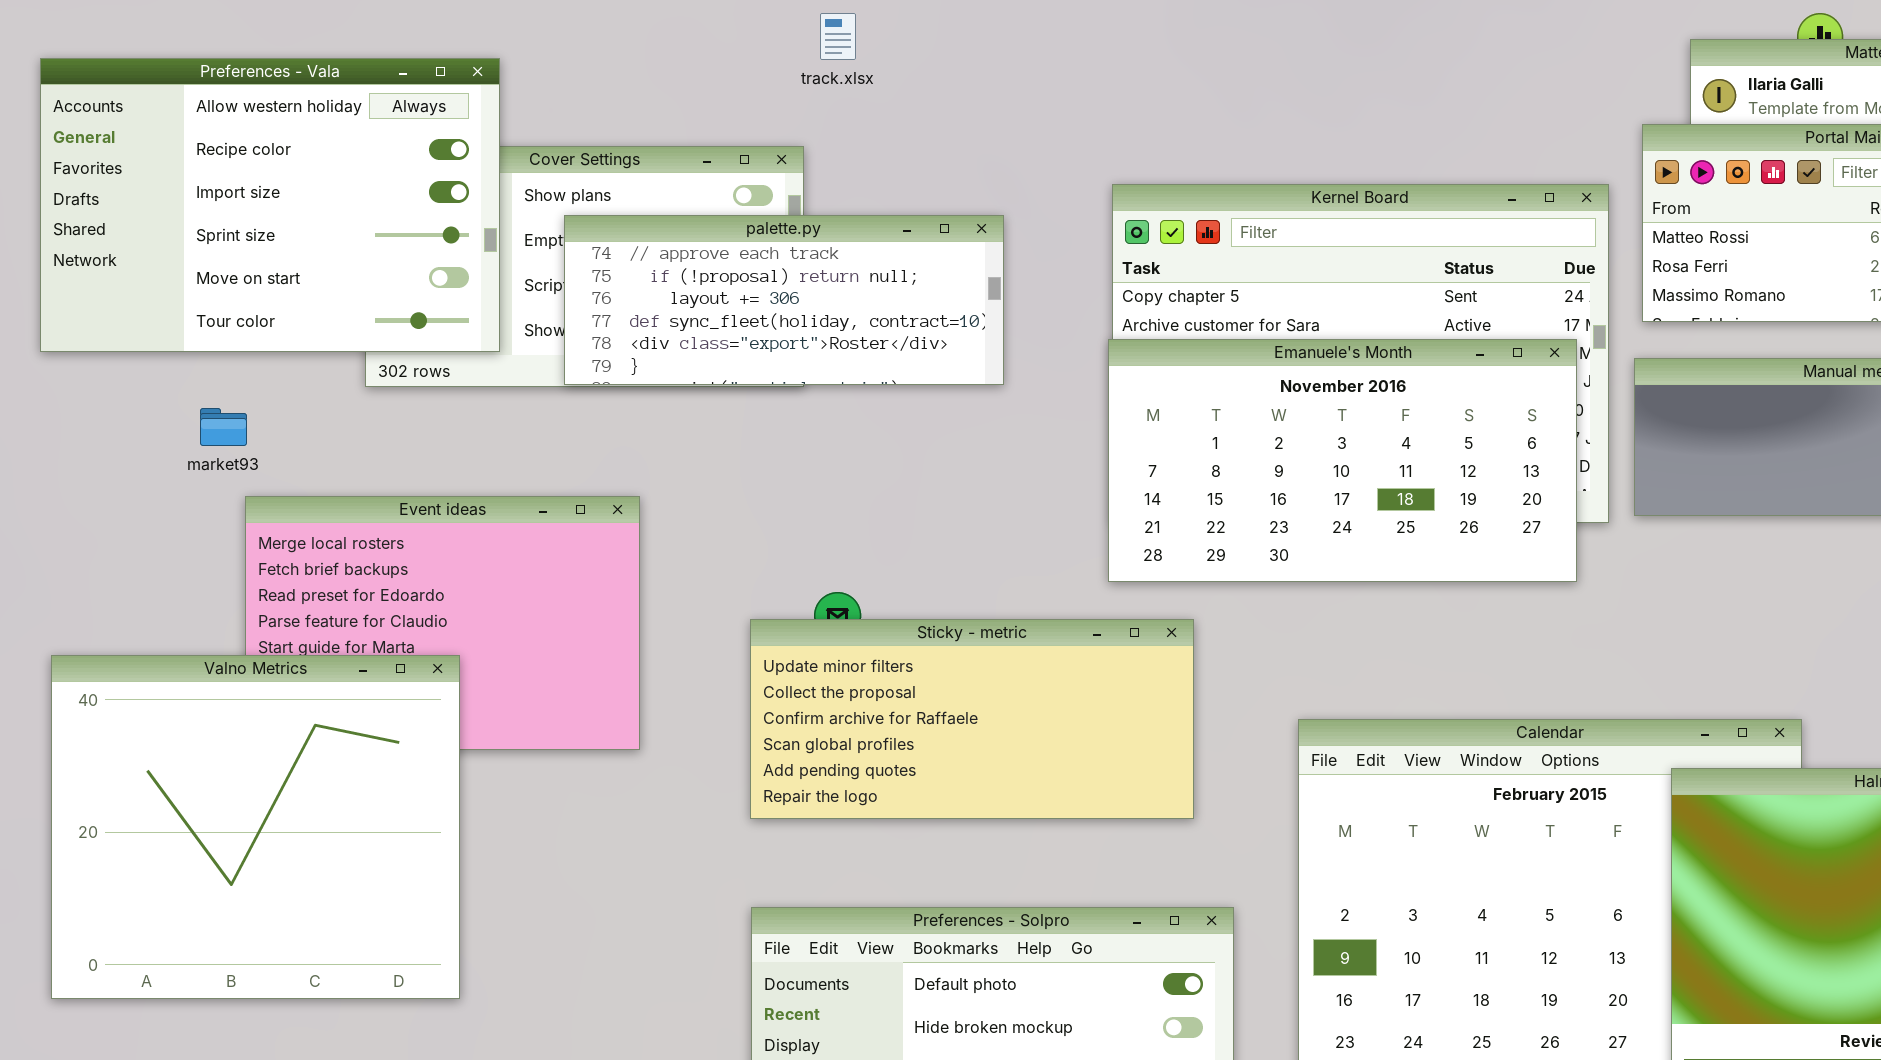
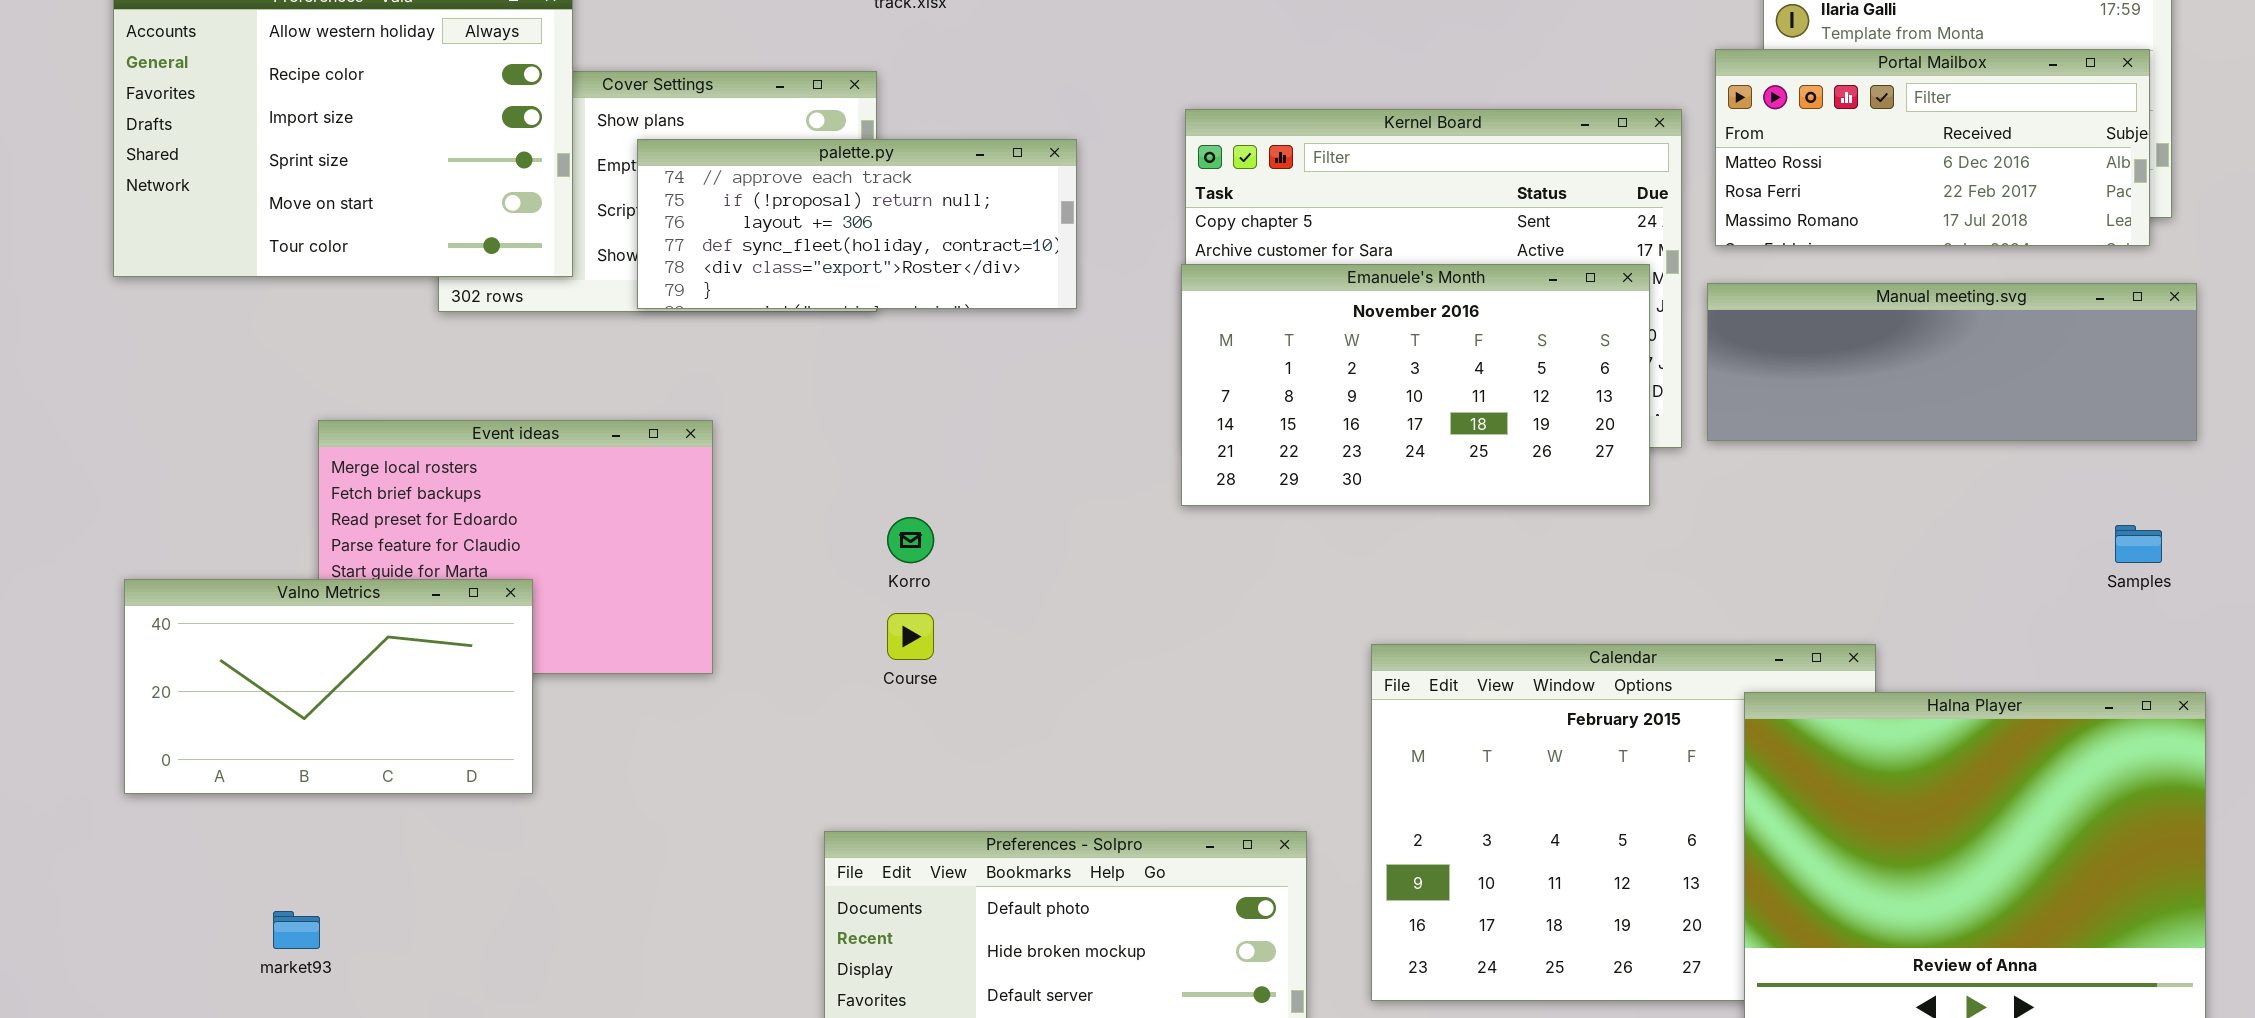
market93: [200,408,247,446] -> [273,911,320,949], moved
Sticky - metric: [750,619,1194,819] -> none, closed
Valno Metrics: [51,655,460,999] -> [124,579,533,794], resized

